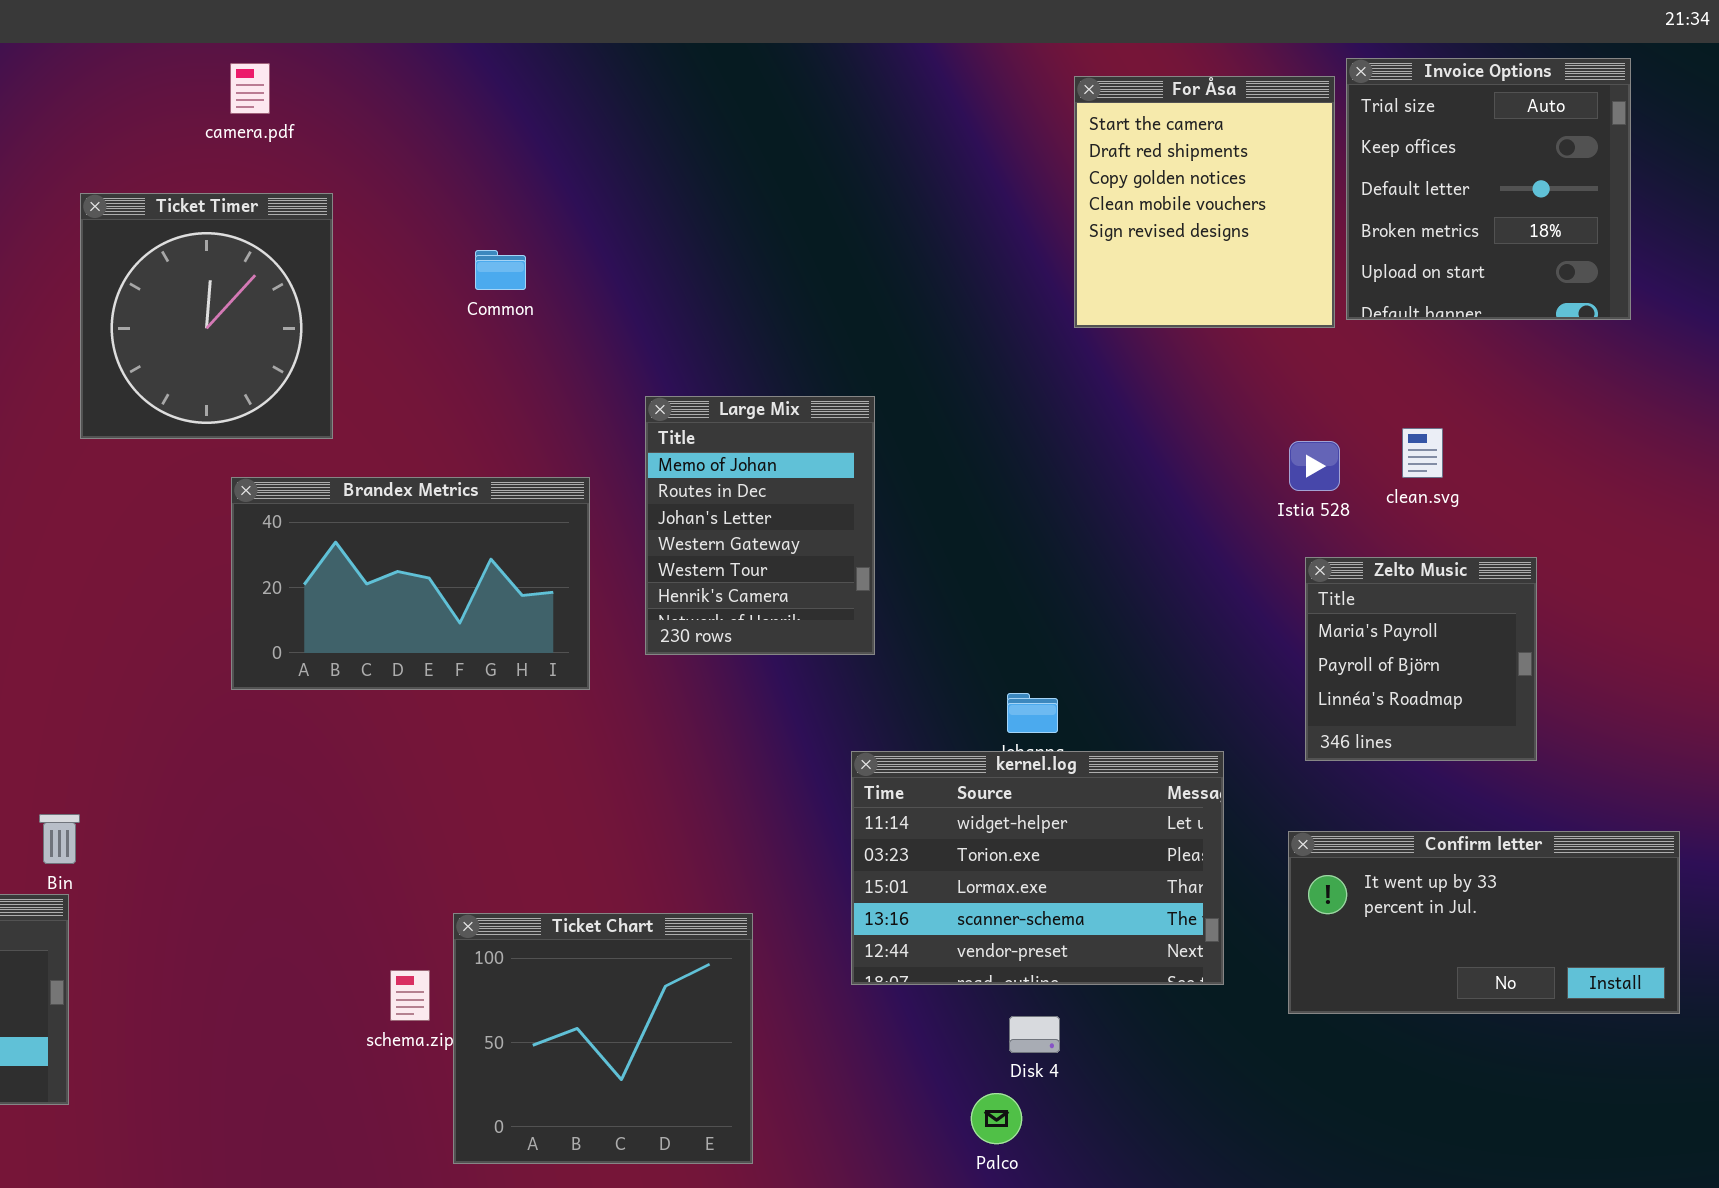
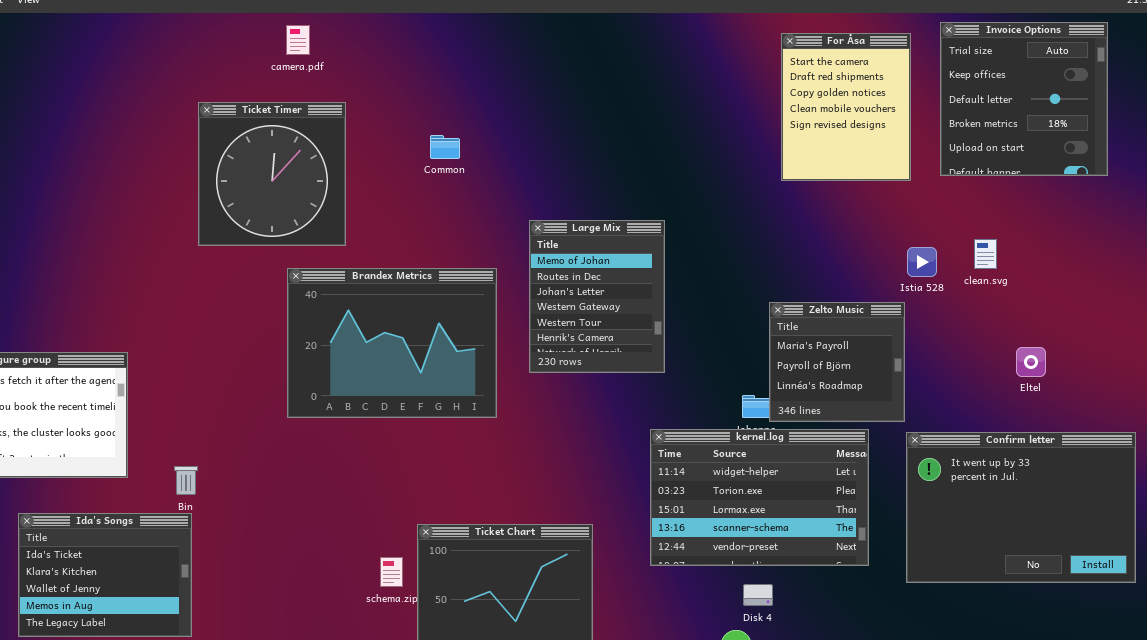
For Åsa: [1074,76,1335,328] -> [781,33,911,181], resized
Brandex Metrics: [231,477,590,690] -> [287,268,497,418], resized
Zelto Music: [1305,557,1537,761] -> [769,302,905,422], moved
Confirm letter: [1288,831,1680,1014] -> [906,432,1136,583], resized

